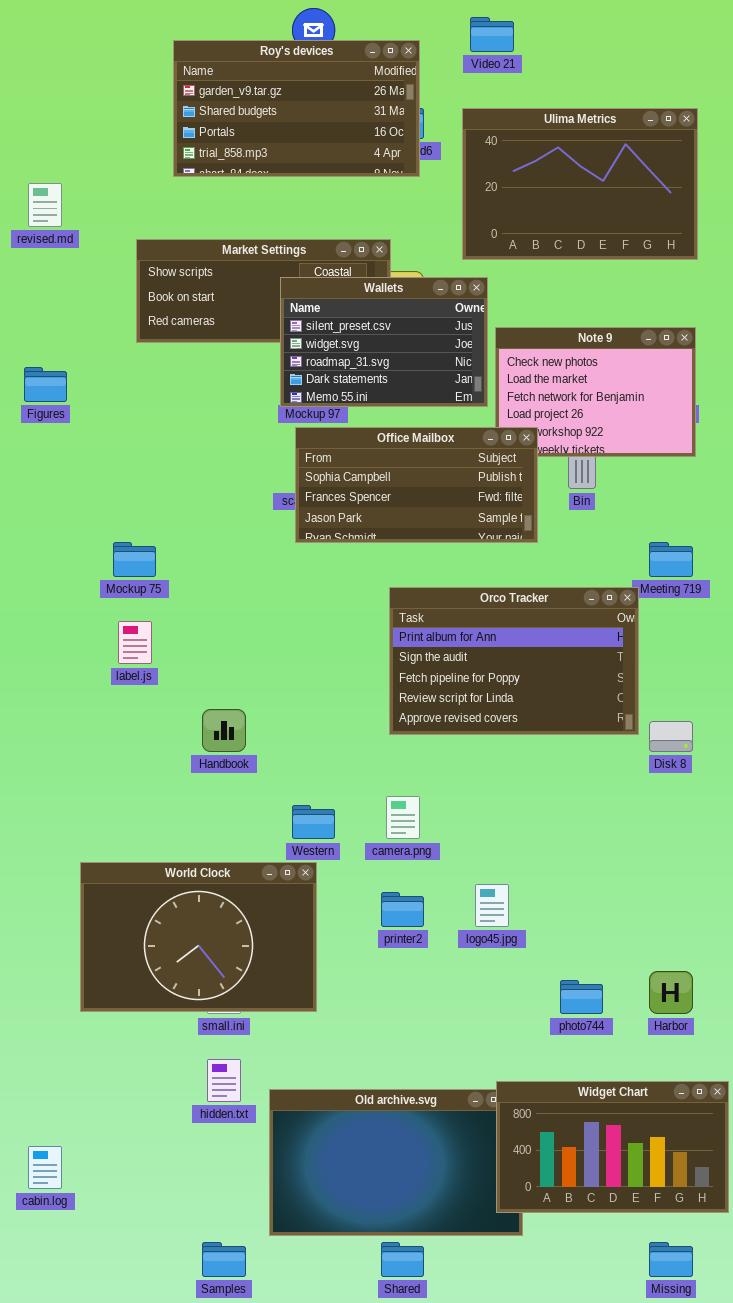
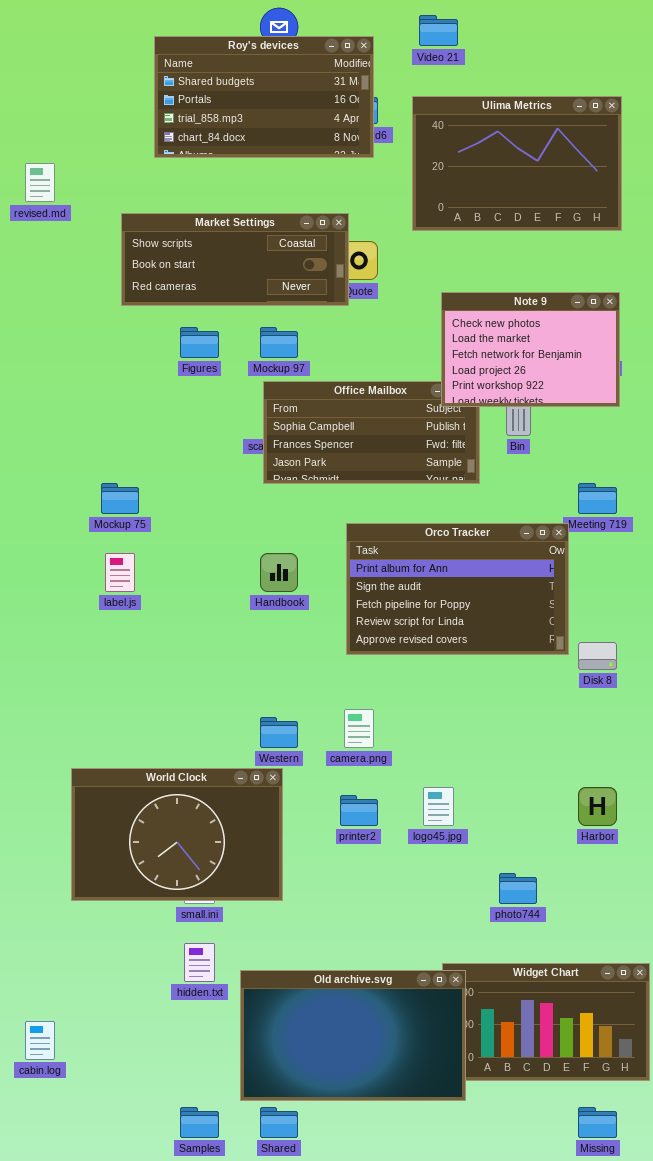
Roy's devices: [173,40,420,177] -> [154,36,374,158], scrolled down 1 row
Wallets: [280,277,488,407] -> none, closed
Note 9: [495,327,696,457] -> [441,292,620,407], raised
Figures: [24,367,67,402] -> [180,327,219,358], moved
Handbook: [202,709,246,752] -> [260,553,298,592], moved
Harbor: [649,971,693,1014] -> [578,787,617,826], moved
Old archive.svg: [269,1089,523,1236] -> [240,970,466,1101], raised
Shared: [381,1242,424,1277] -> [260,1107,298,1138], moved

